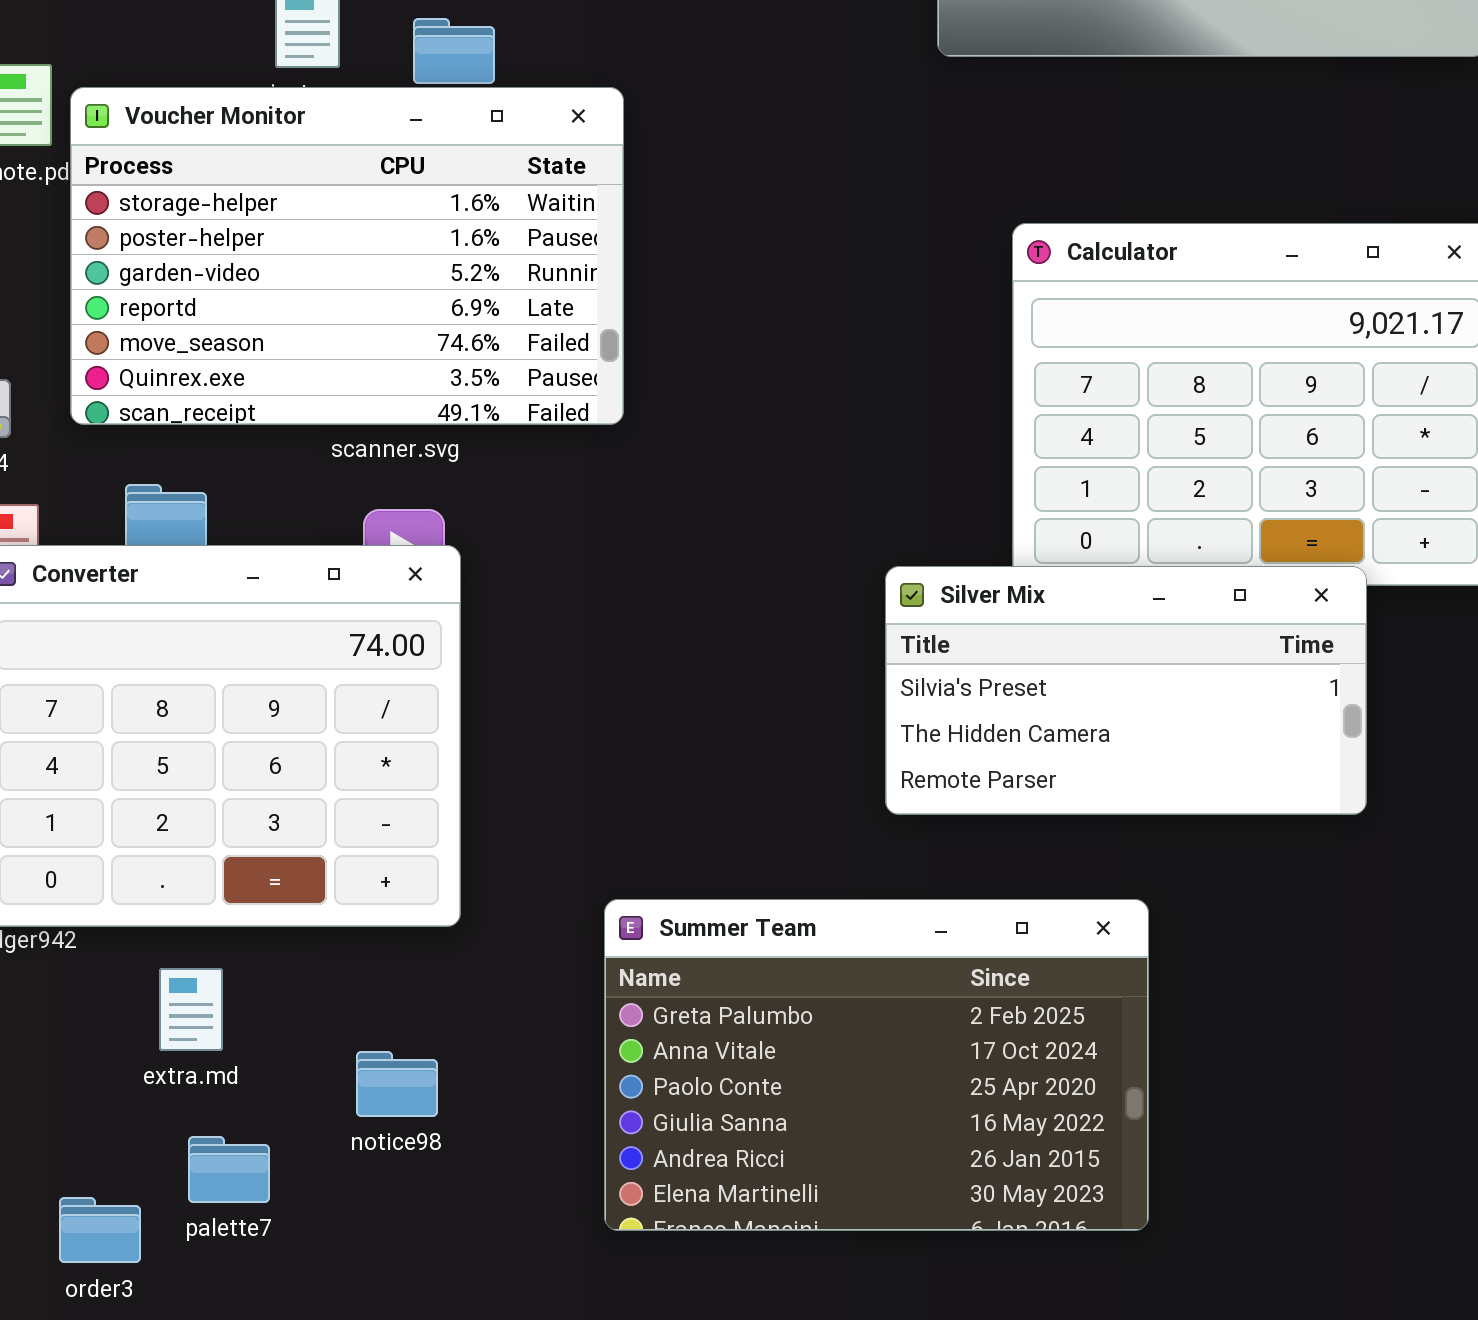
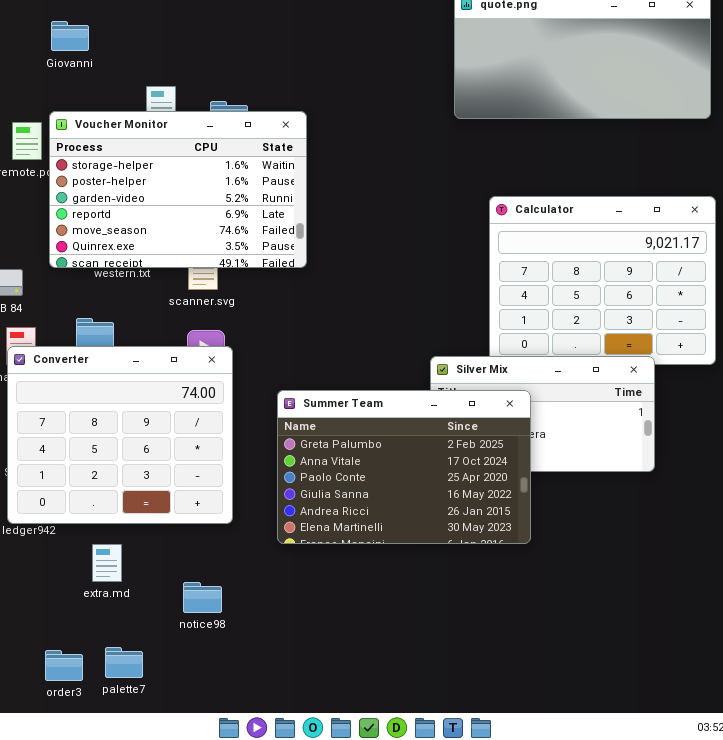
Voucher Monitor: [70,87,624,425] -> [49,111,307,268], moved
Summer Team: [604,899,1149,1231] -> [277,390,531,544], moved
palette7: [188,1136,270,1203] -> [105,647,143,678], moved

